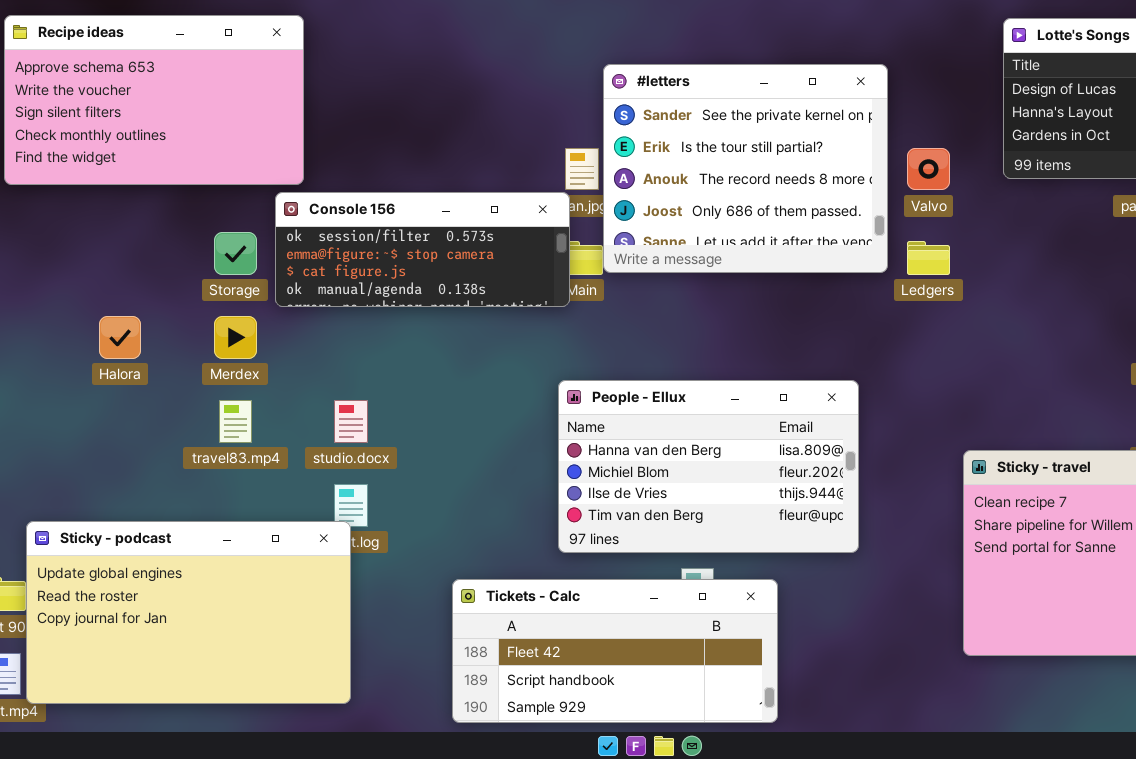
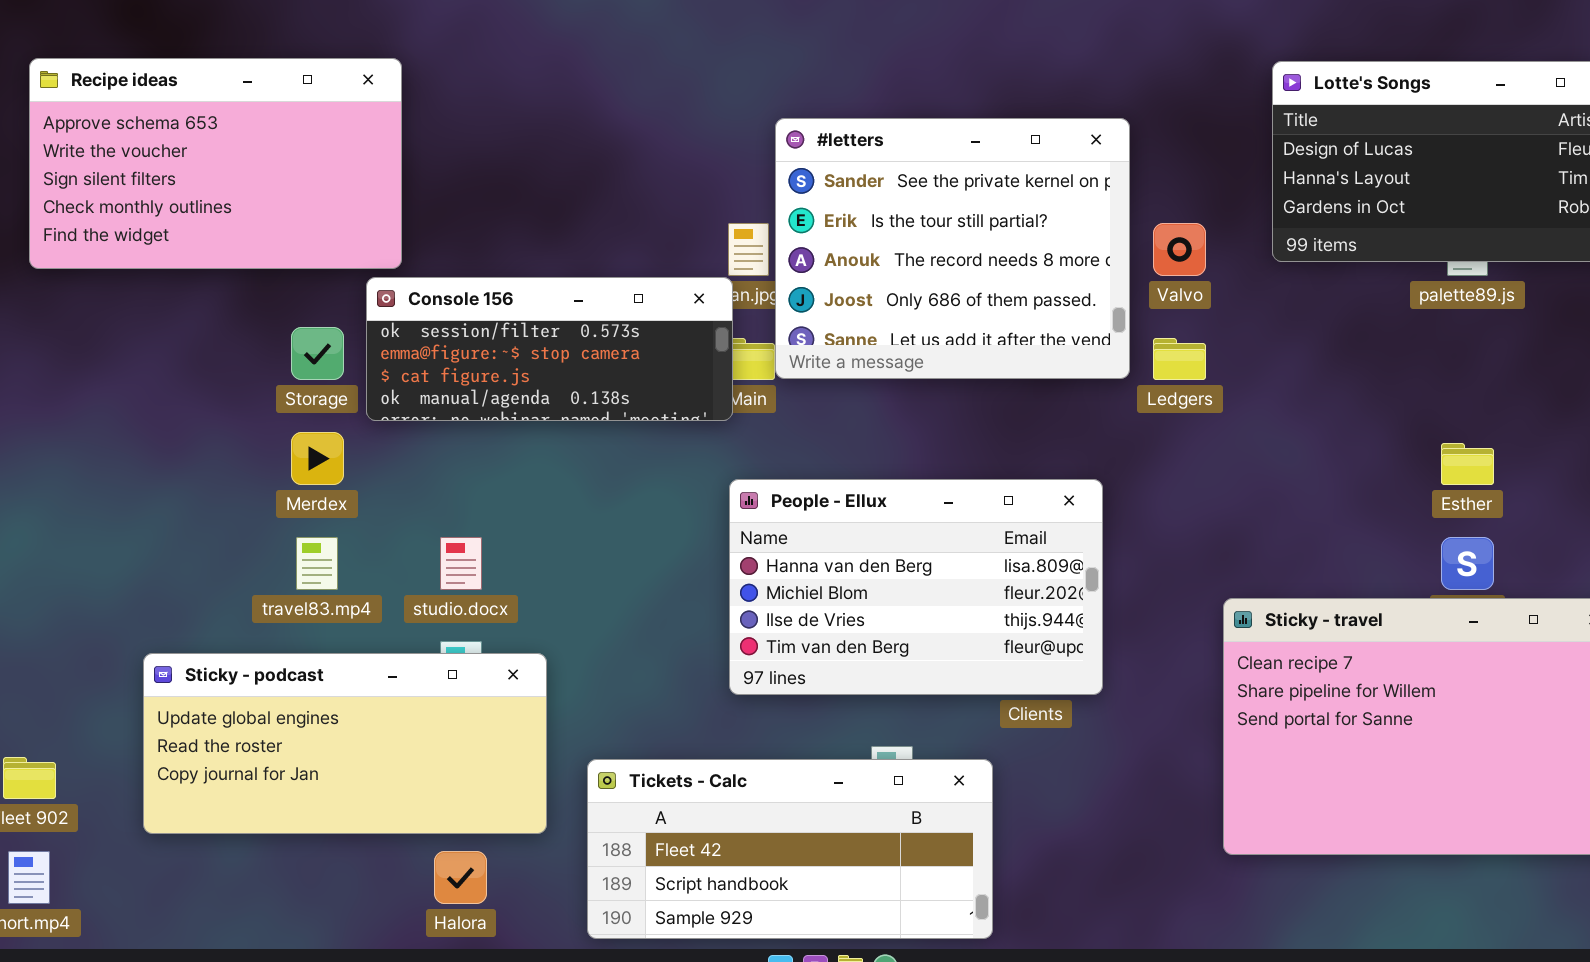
Halora: [99,316,141,359] -> [434,851,487,904], moved
People - Ellux: [558,380,859,553] -> [729,479,1103,695], moved
Sticky - podcast: [26,521,351,704] -> [143,653,547,834], moved, resized

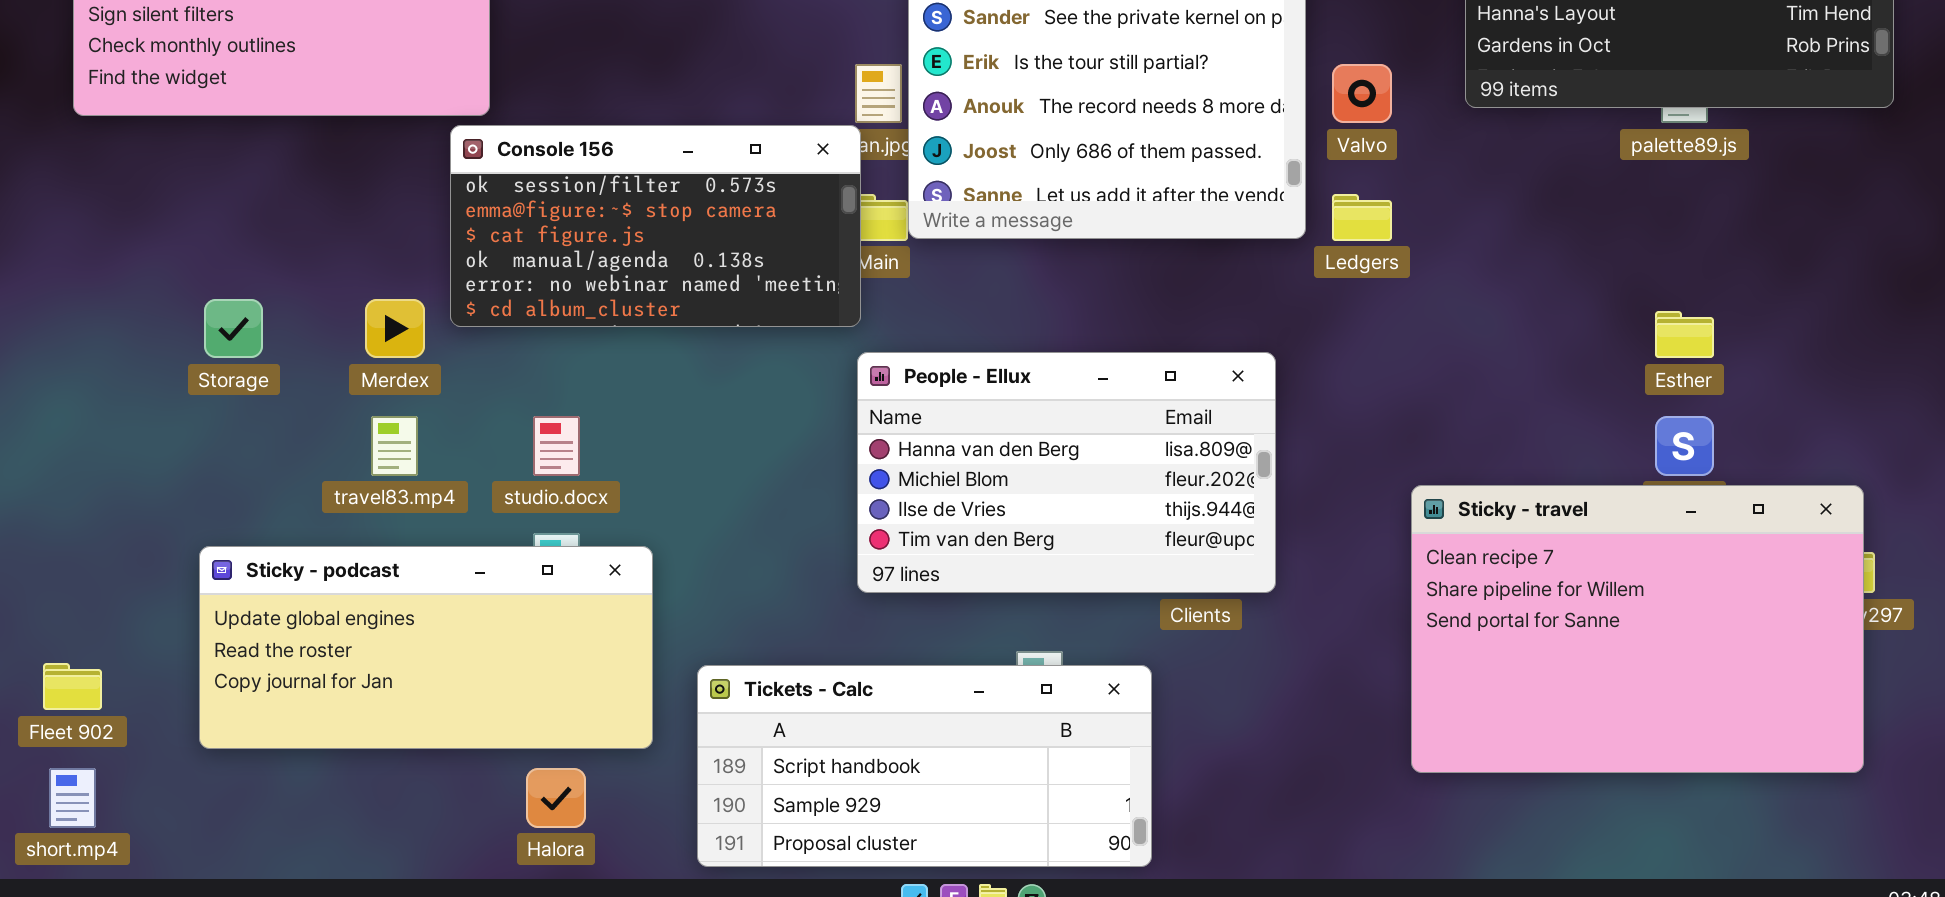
Console 156: [366,277,733,421] -> [450,125,861,327], resized
Storage: [291,327,344,380] -> [204,299,263,358], moved
Tickets - Calc: [587,759,993,939] -> [697,665,1152,867], scrolled down 1 row

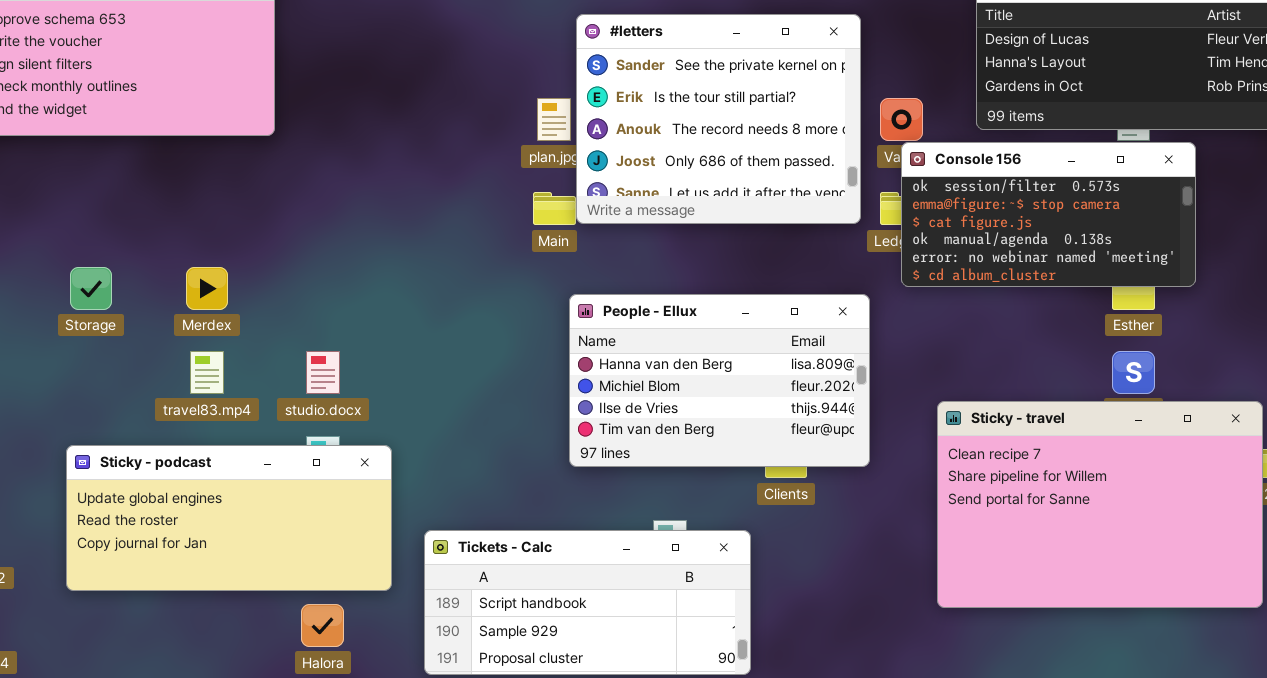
Console 156: [450,125,861,327] -> [901,142,1196,287], moved
People - Ellux: [857,352,1276,593] -> [569,294,870,467], moved

